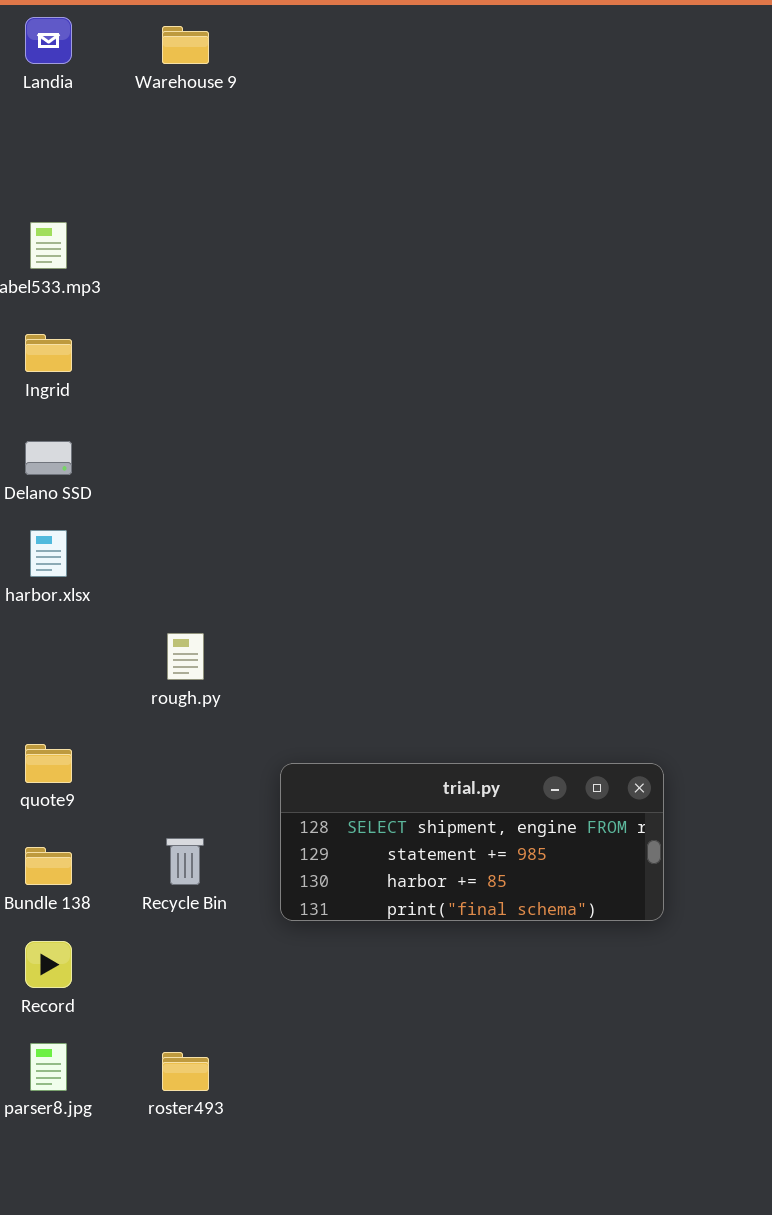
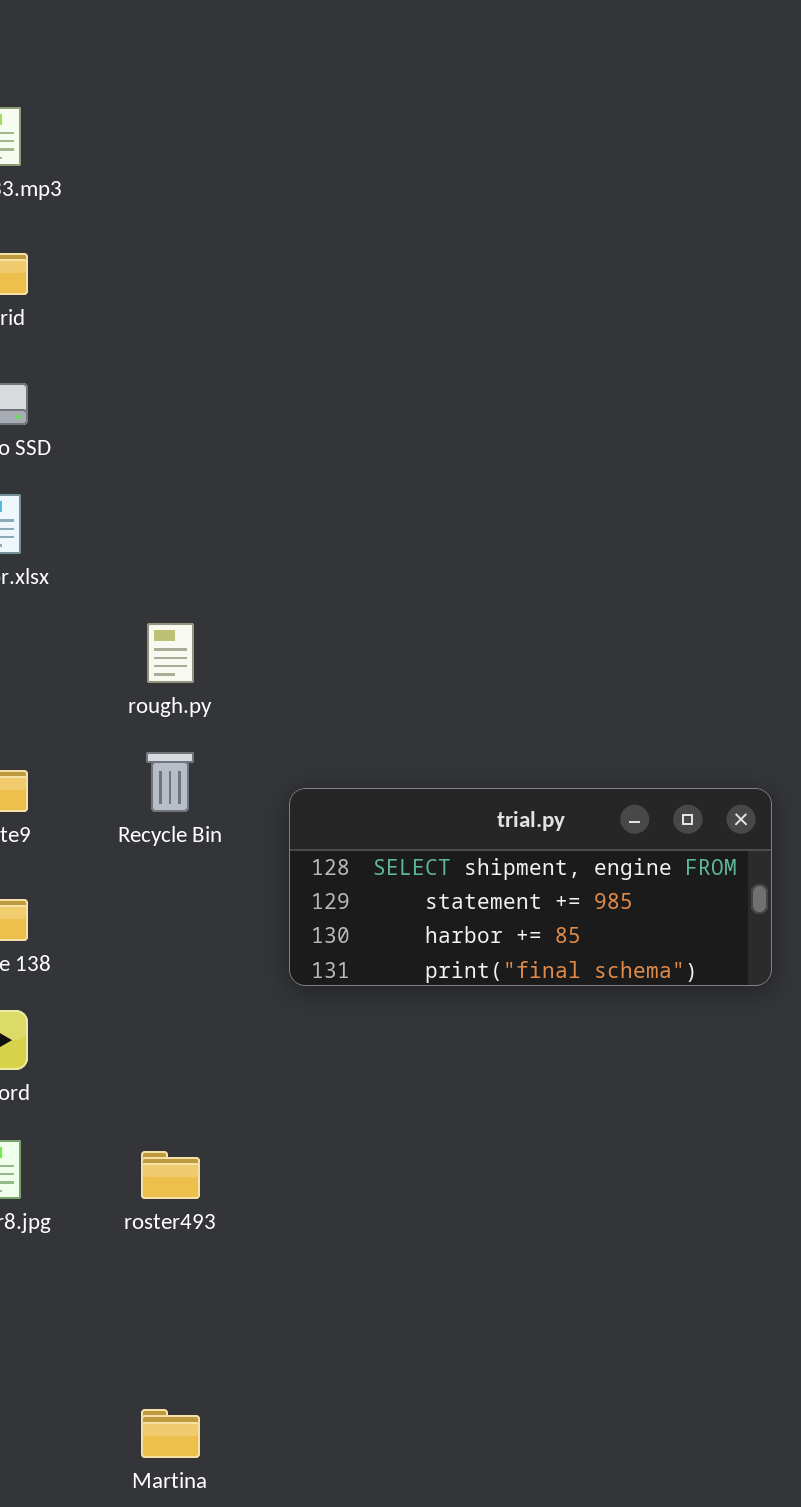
Recycle Bin: [166,838,204,885] -> [146,752,194,812], moved

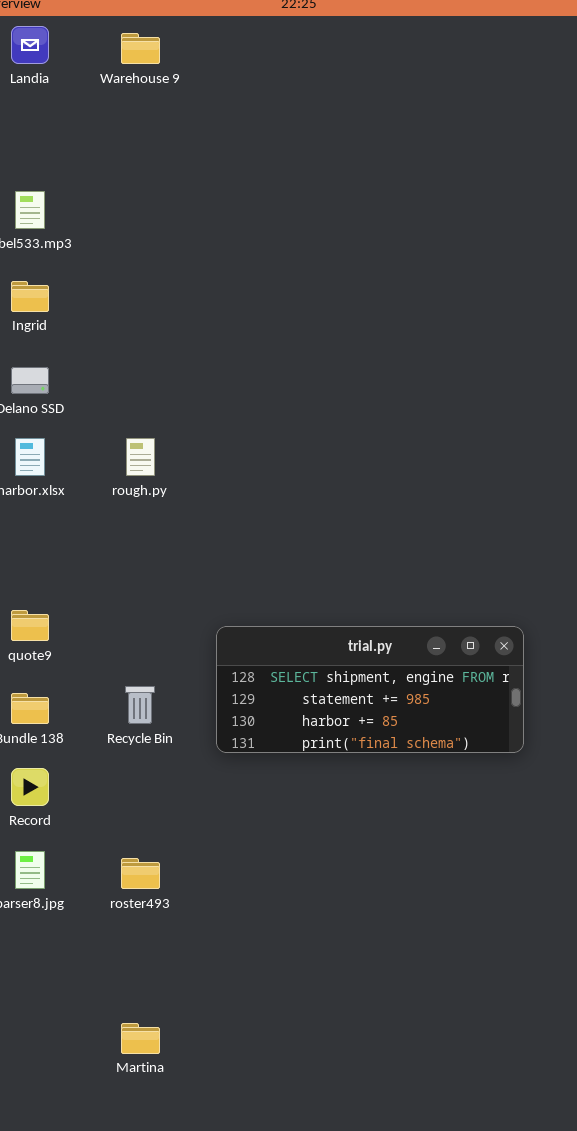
rough.py: [147,623,194,683] -> [126,438,155,476], moved
Recycle Bin: [146,752,194,812] -> [125,686,155,724], moved

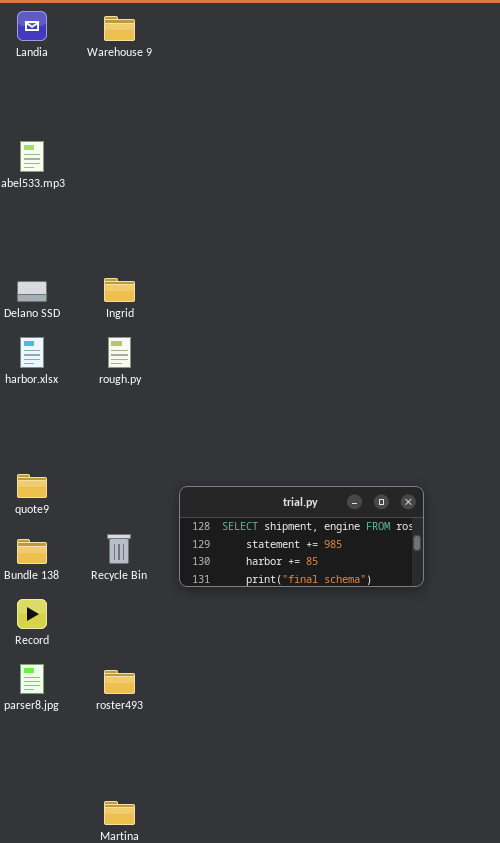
Ingrid: [11,281,49,312] -> [104,278,135,302], moved

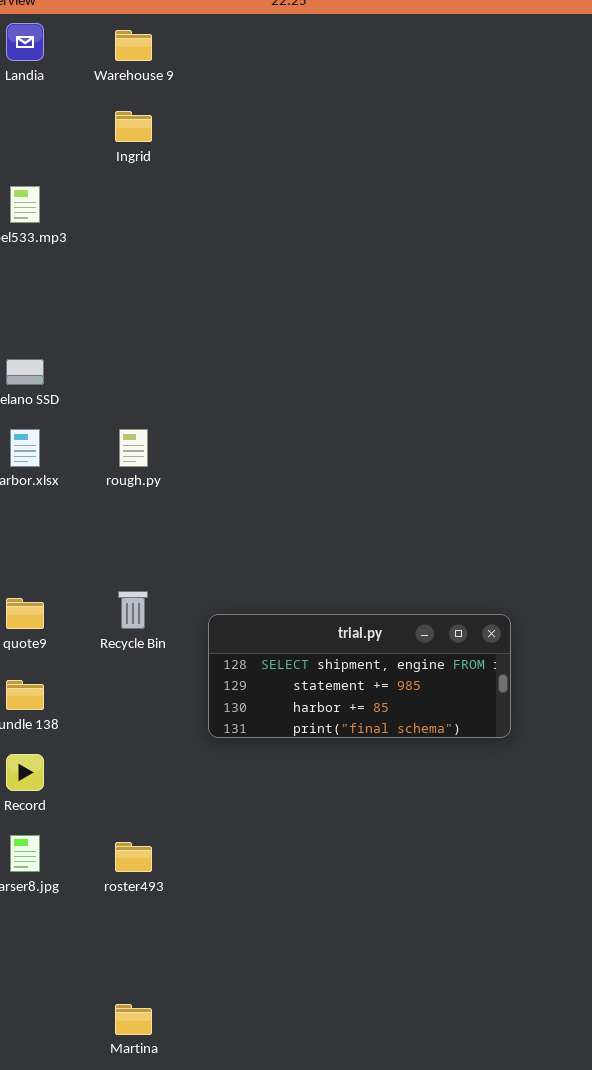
Ingrid: [104,278,135,302] -> [115,111,152,142], moved
Recycle Bin: [107,534,131,564] -> [118,591,148,629], moved

